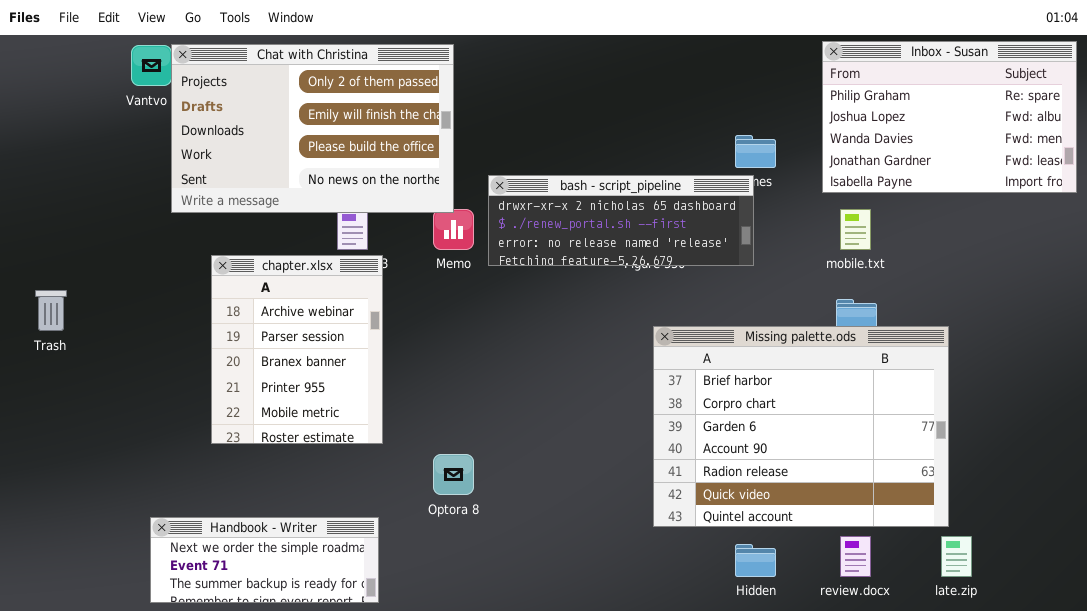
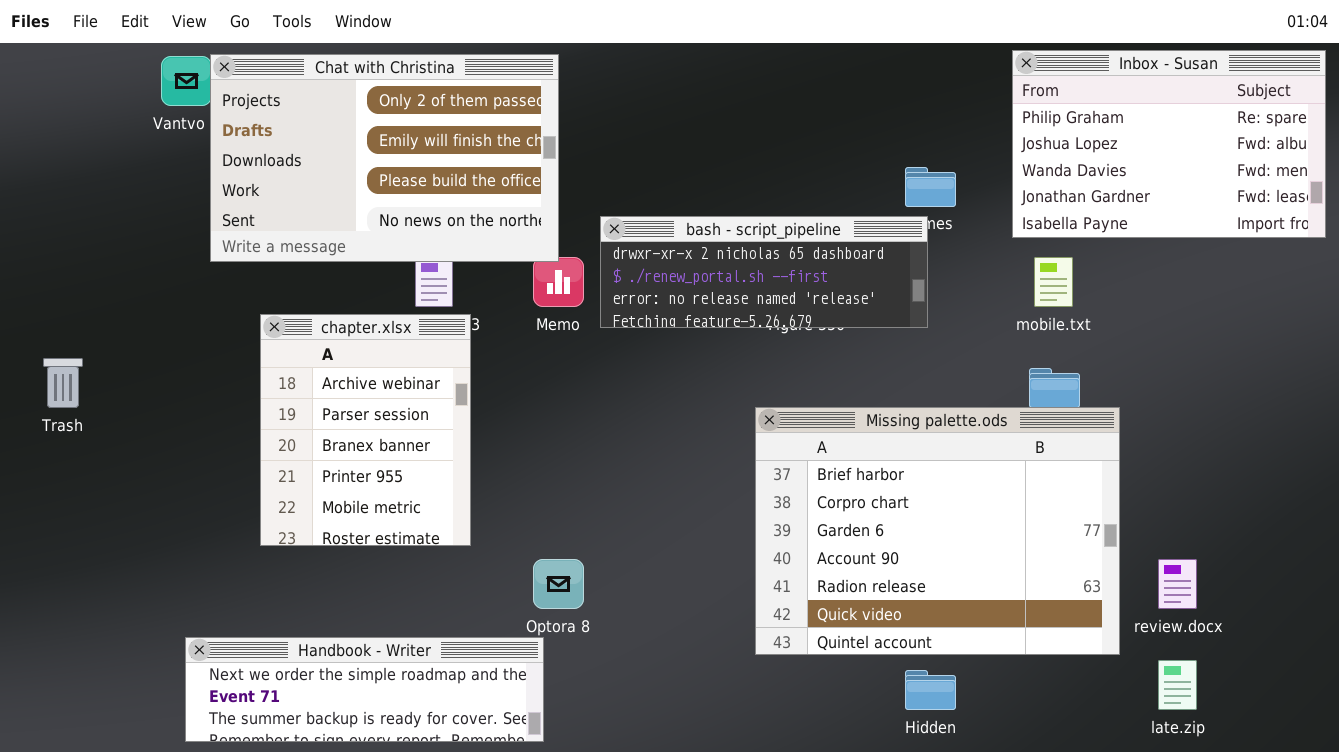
Missing palette.ods: [653,326,949,527] -> [755,407,1120,655], moved
Handbook - Writer: [150,517,379,603] -> [185,637,544,742], resized
review.docx: [840,536,871,577] -> [1158,559,1197,609], moved

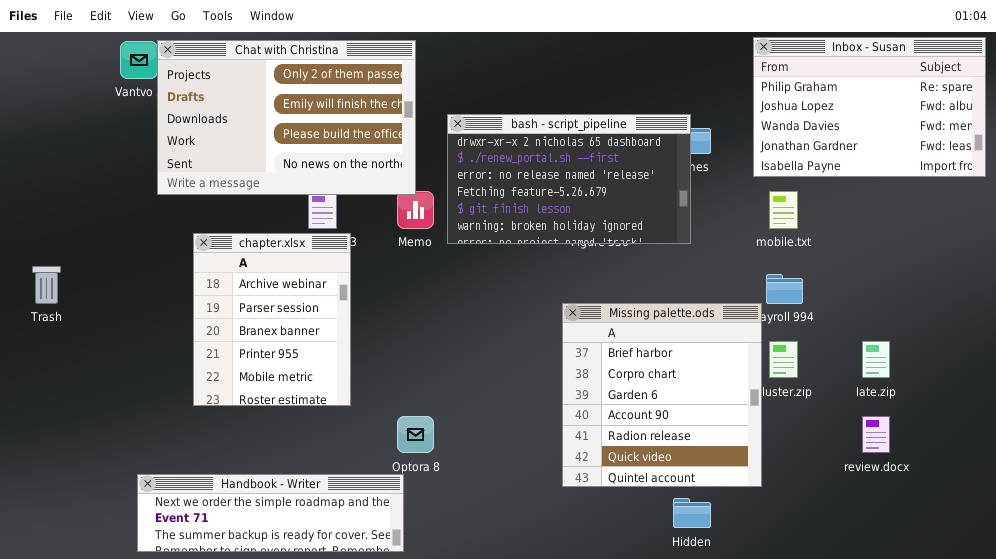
bash - script_pipeline: [600,216,928,328] -> [447,114,691,244], resized
Missing palette.ods: [755,407,1120,655] -> [562,303,762,487], resized
late.zip: [1158,660,1197,710] -> [862,341,890,378], moved

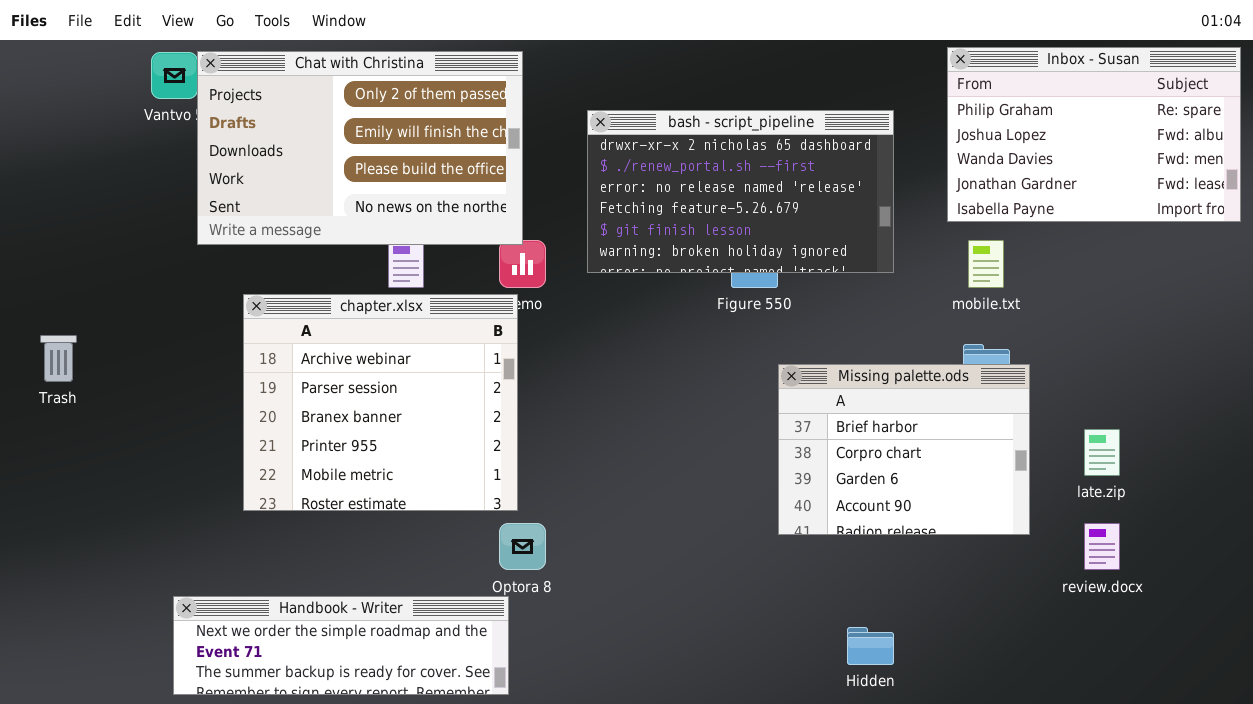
bash - script_pipeline: [447,114,691,244] -> [587,110,894,273], moved
chapter.xlsx: [193,233,351,406] -> [243,294,518,511], resized
Missing palette.ods: [562,303,762,487] -> [778,364,1030,535], moved, resized

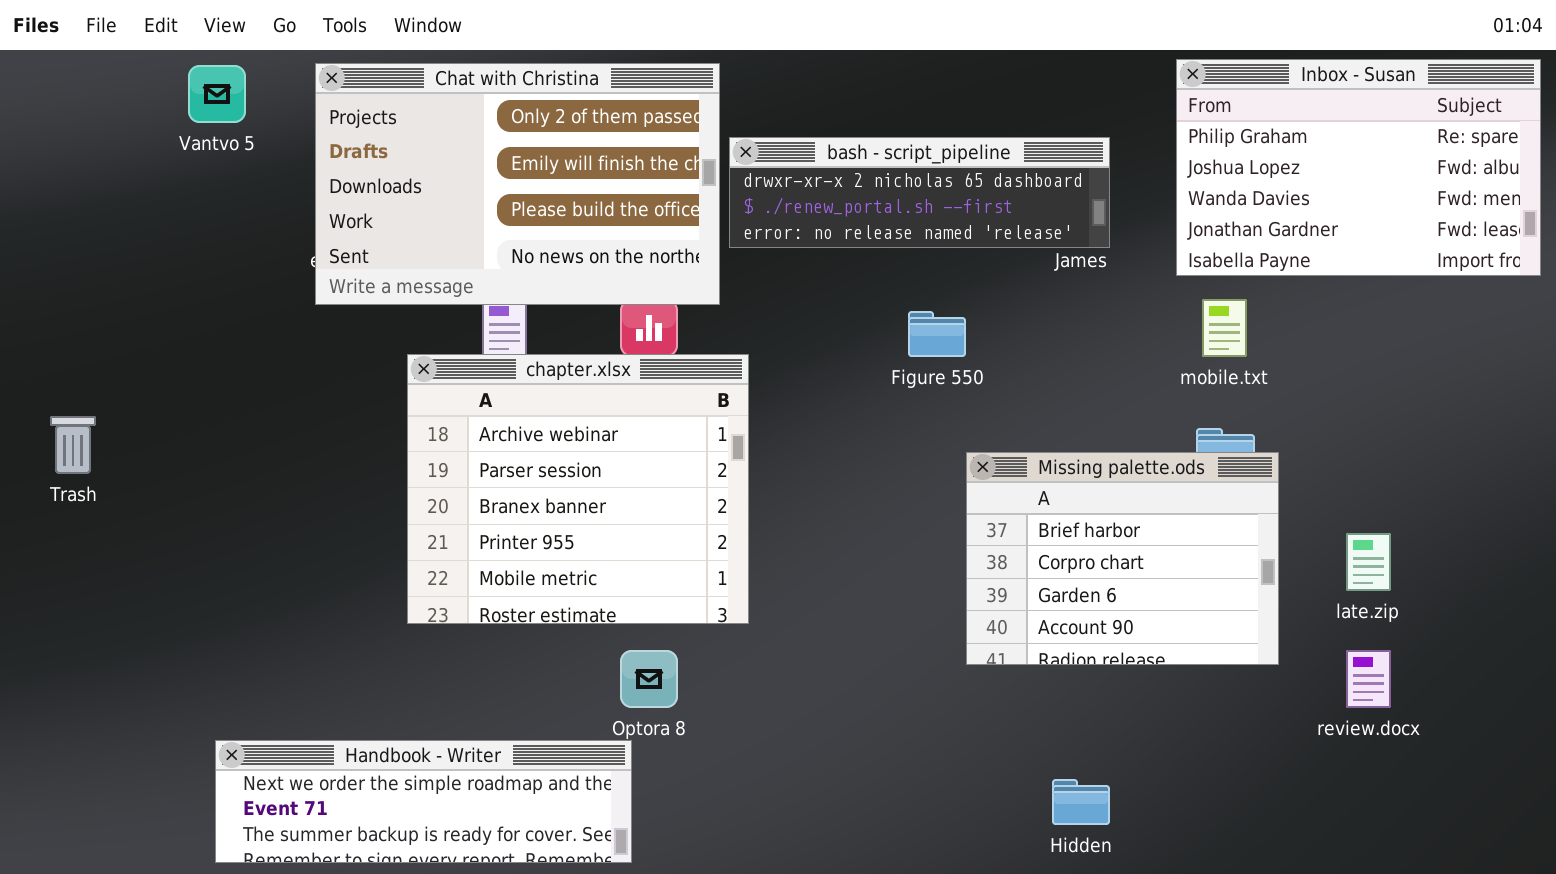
Chat with Christina: [197,51,523,245] -> [315,63,720,305], moved
bash - script_pipeline: [587,110,894,273] -> [729,137,1110,248], resized
chapter.xlsx: [243,294,518,511] -> [407,354,749,624], moved

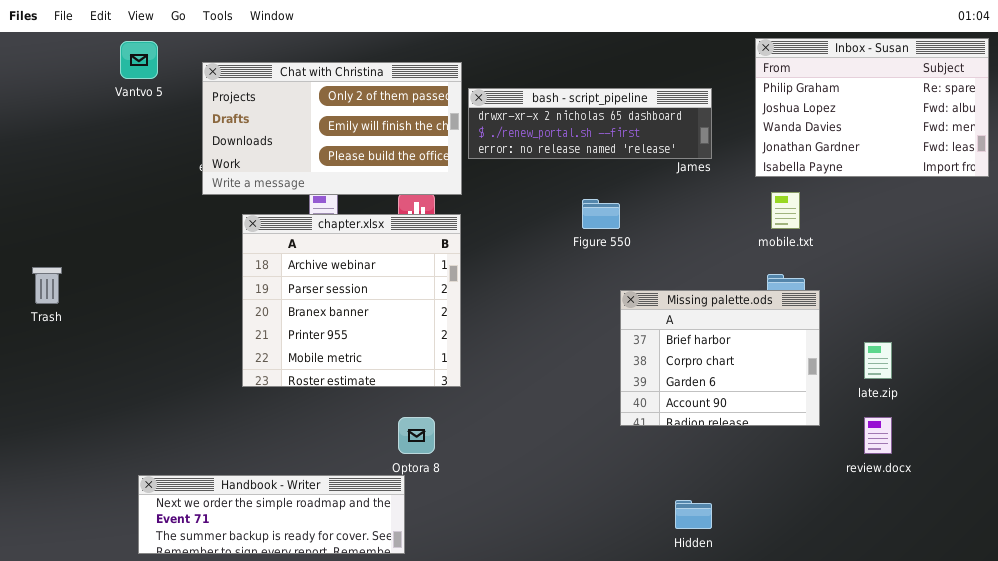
Chat with Christina: [315,63,720,305] -> [202,62,462,195], resized
chapter.xlsx: [407,354,749,624] -> [242,214,461,387], moved

